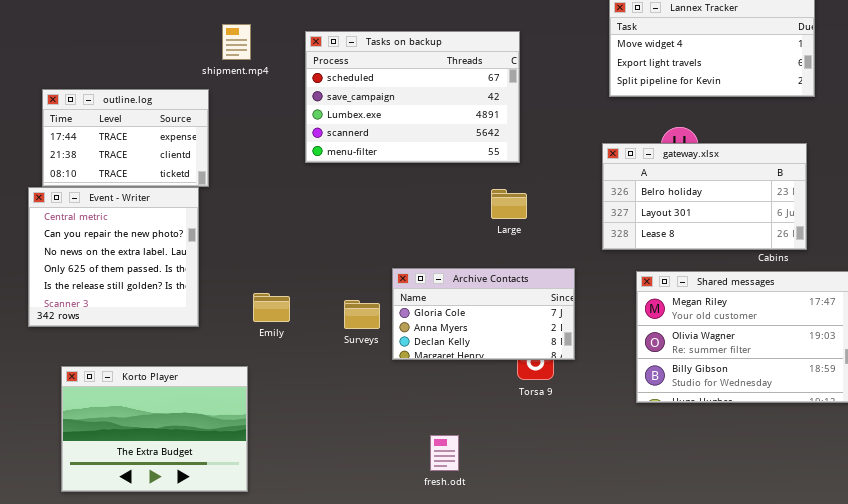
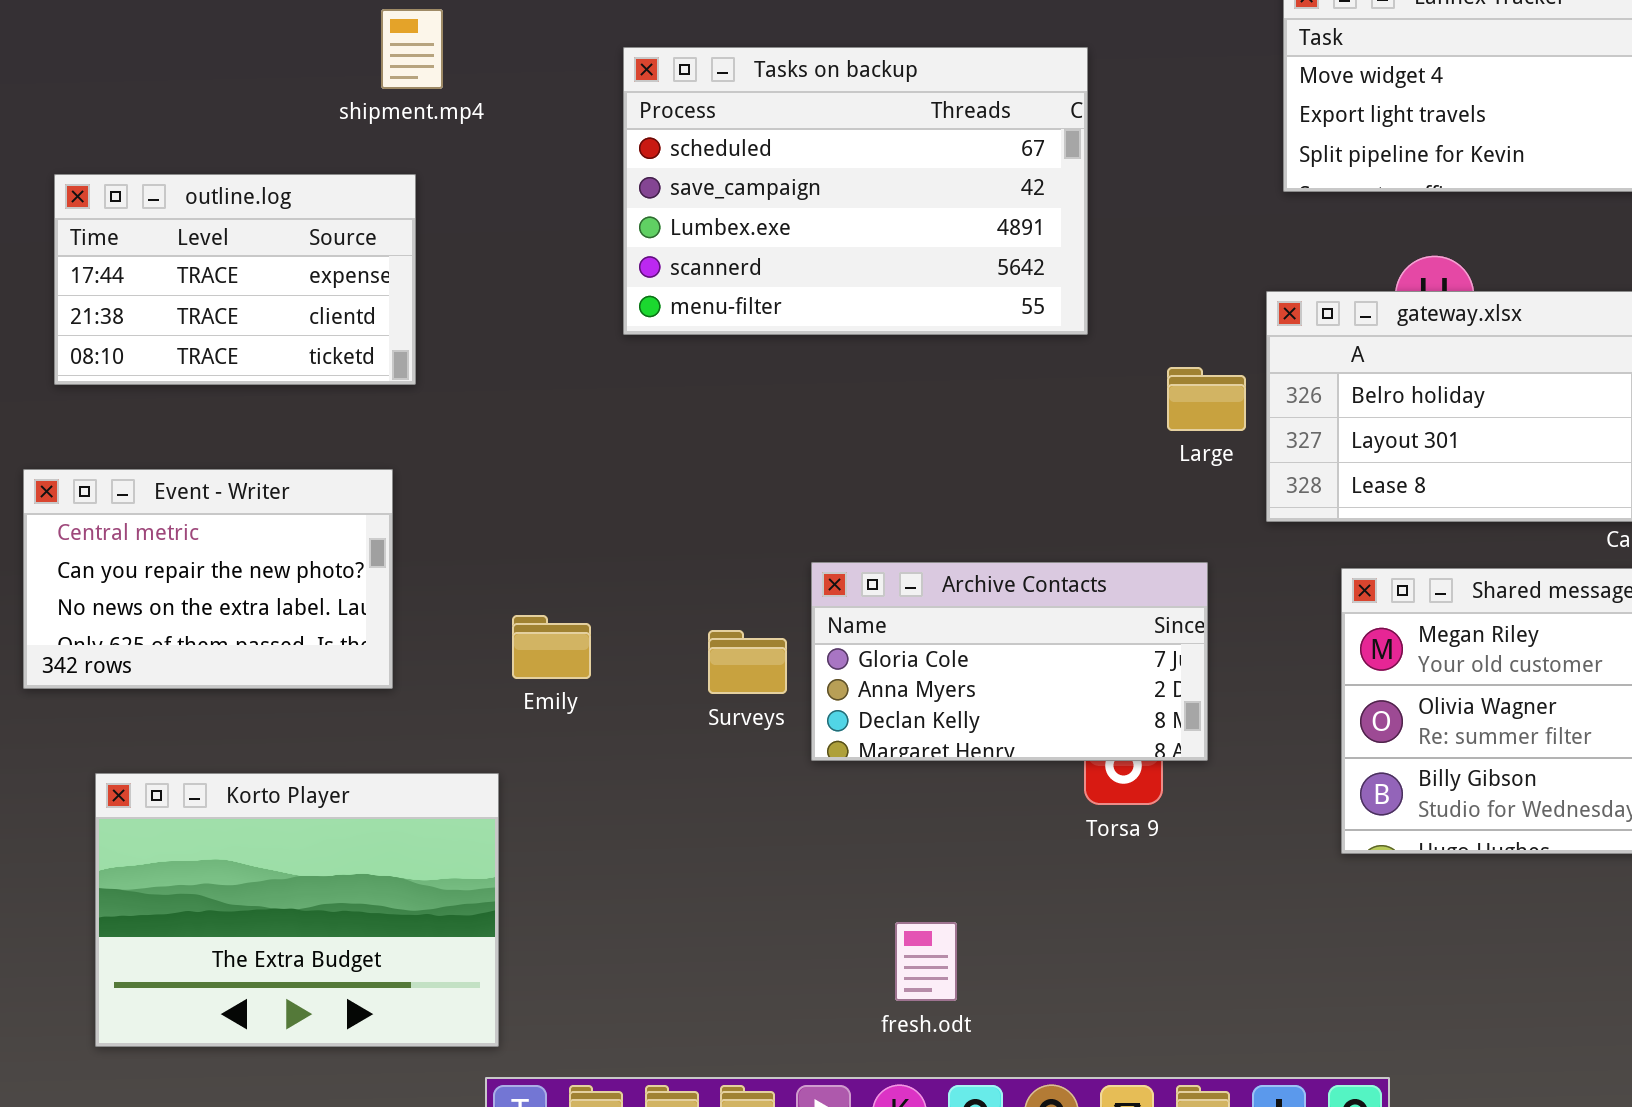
shipment.mp4: [222,24,251,60] -> [381,9,443,89], moved
Event - Writer: [28,187,199,327] -> [23,469,393,689], resized
Large: [491,189,527,219] -> [1167,367,1246,431], moved

